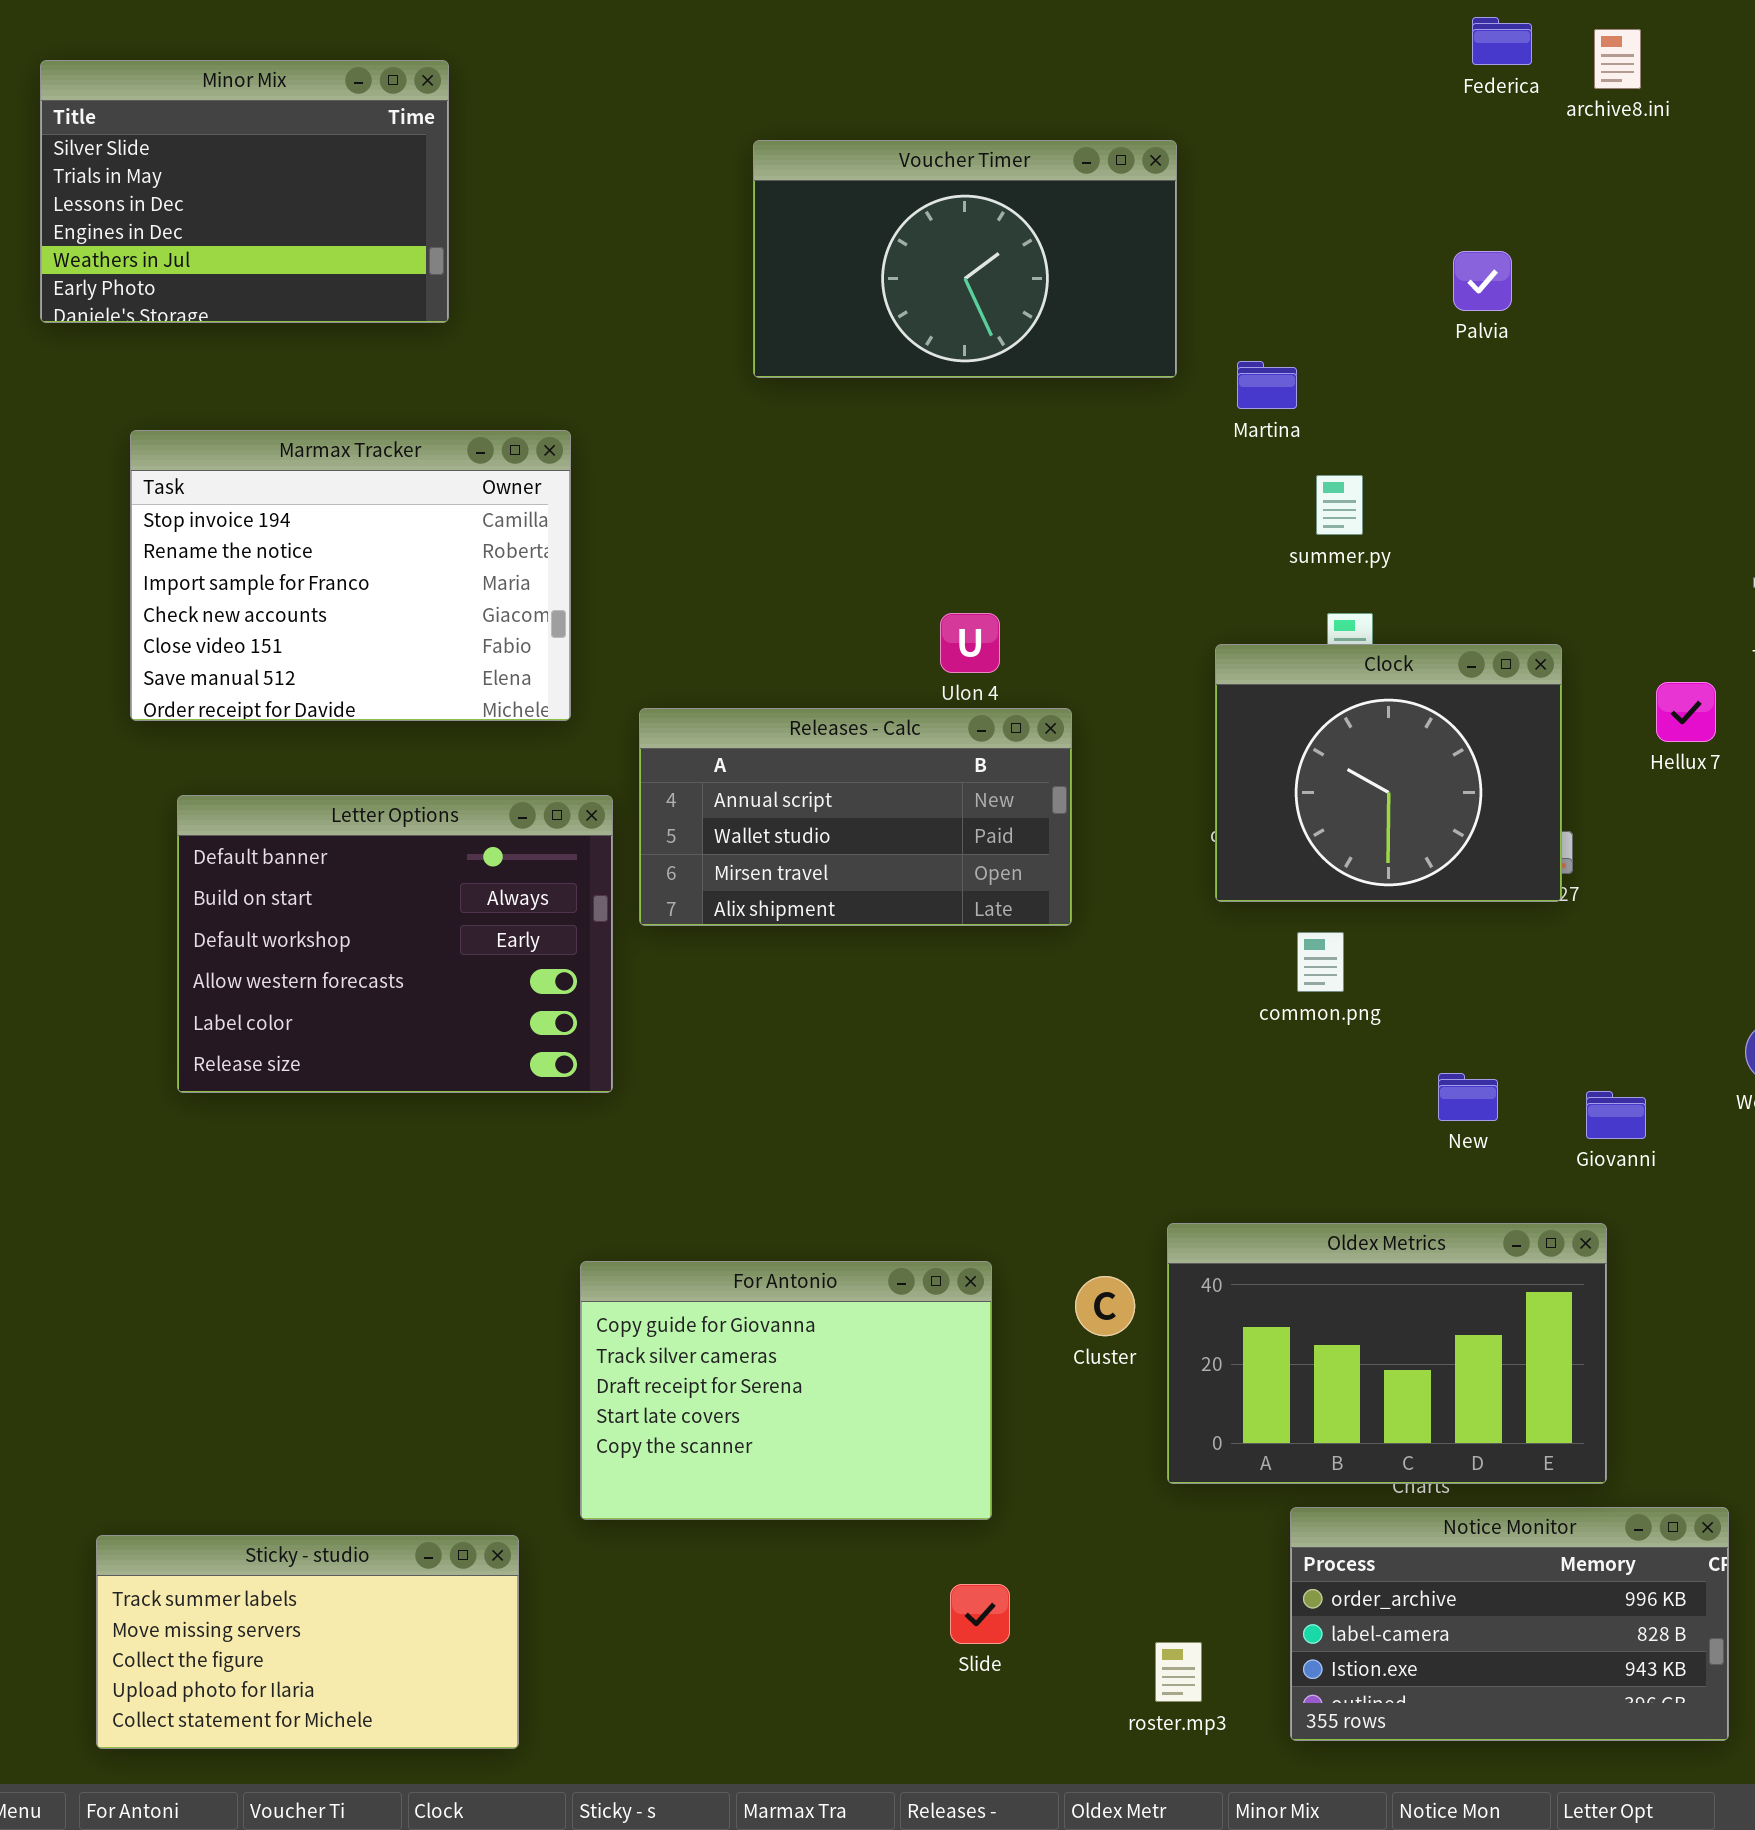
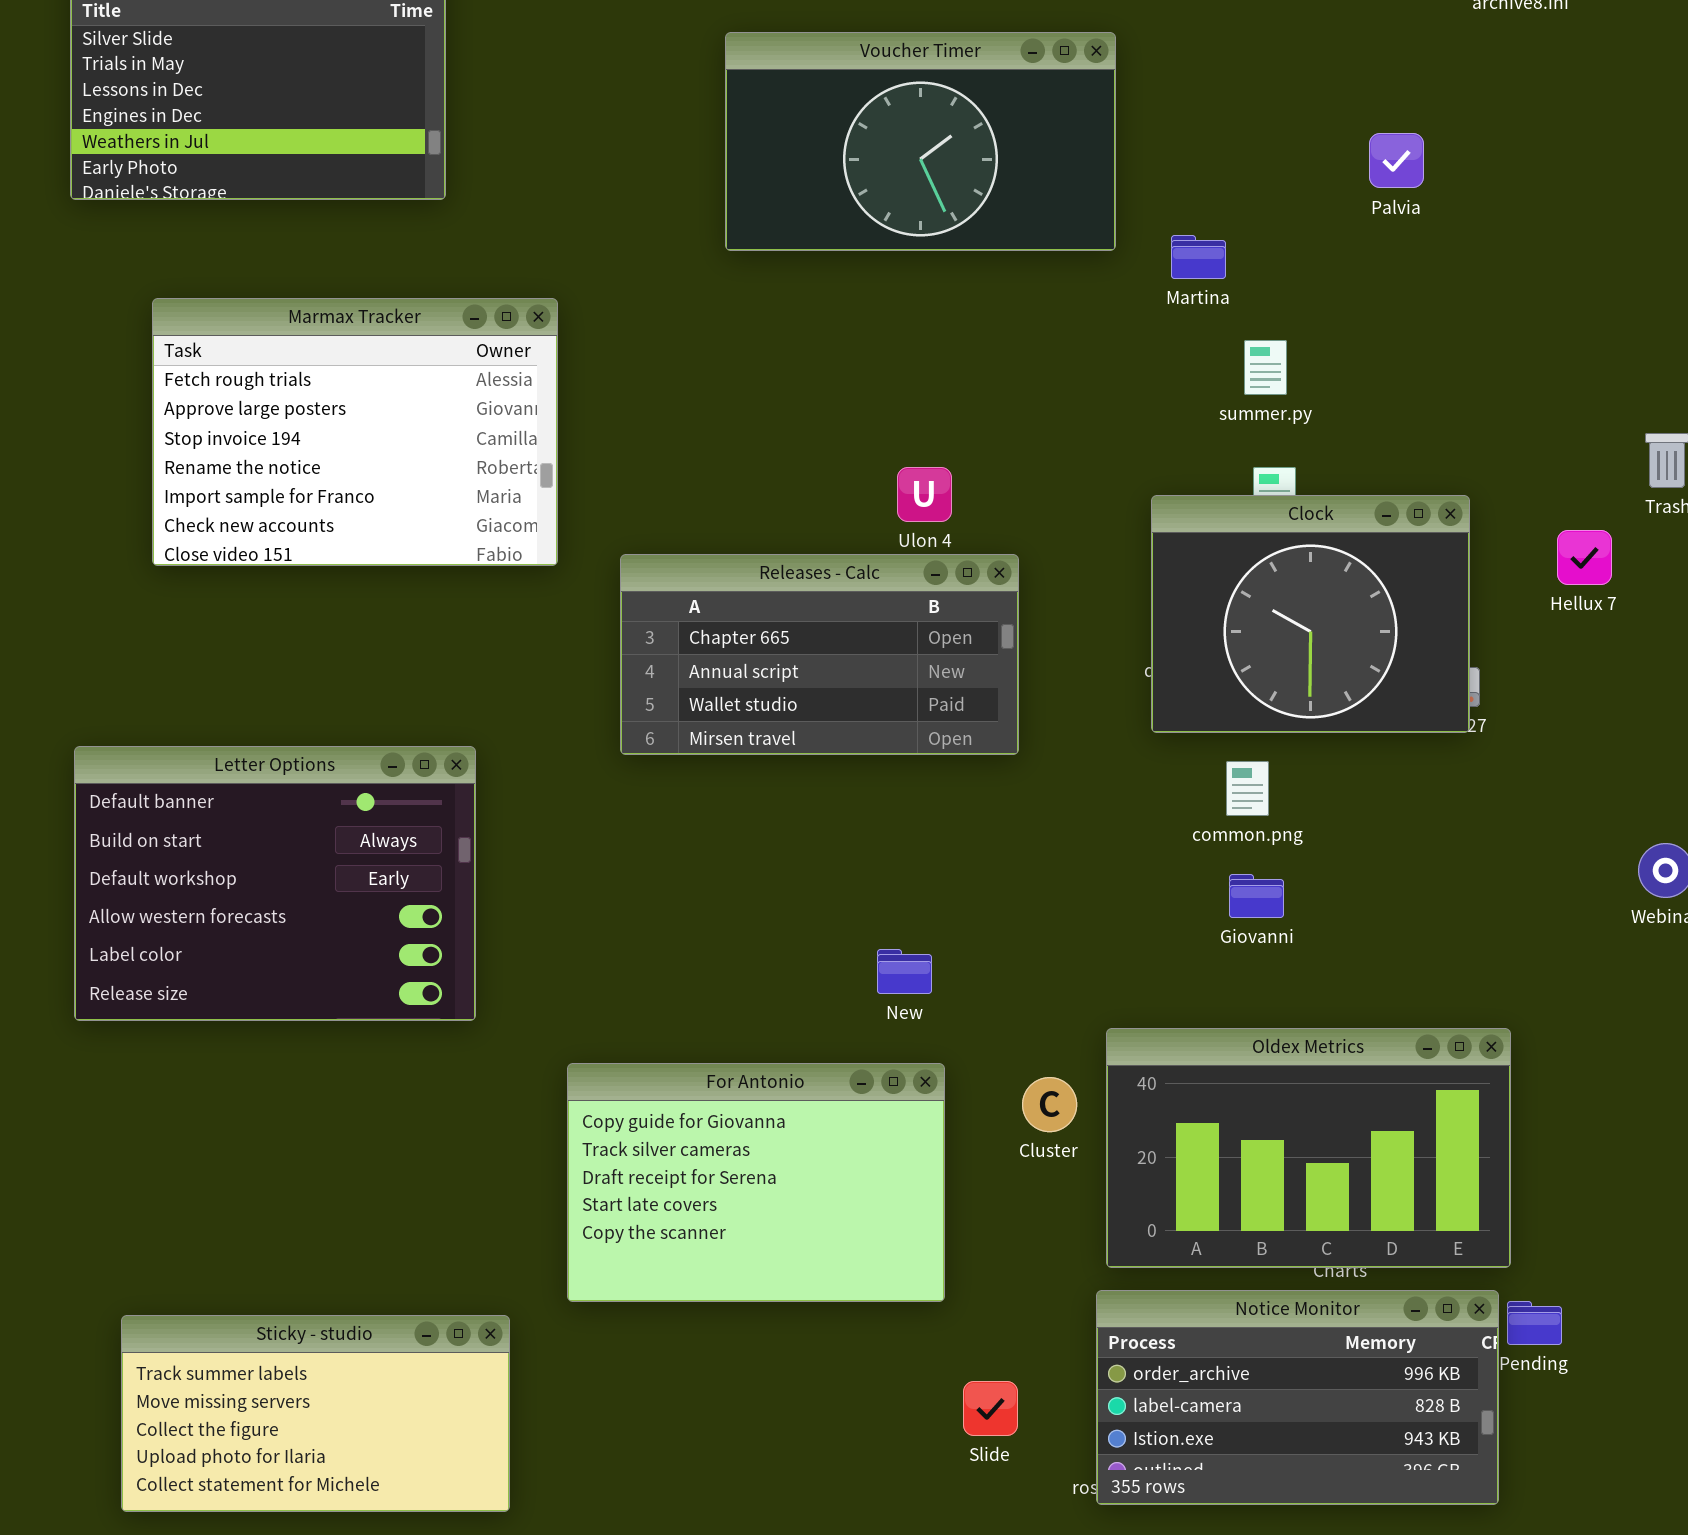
Marmax Tracker: [130,430,571,721] -> [152,298,558,566], scrolled up 2 rows
Releases - Calc: [639,708,1072,926] -> [620,554,1019,755], scrolled up 1 row
Letter Options: [177,795,613,1093] -> [74,746,476,1021], moved
New: [1438,1073,1498,1121] -> [877,949,932,994], moved
Giovanni: [1586,1091,1646,1139] -> [1229,874,1284,918], moved
Notice Monitor: [1290,1507,1729,1741] -> [1096,1290,1499,1505], moved
Slide: [950,1584,1010,1644] -> [963,1381,1018,1436], moved

